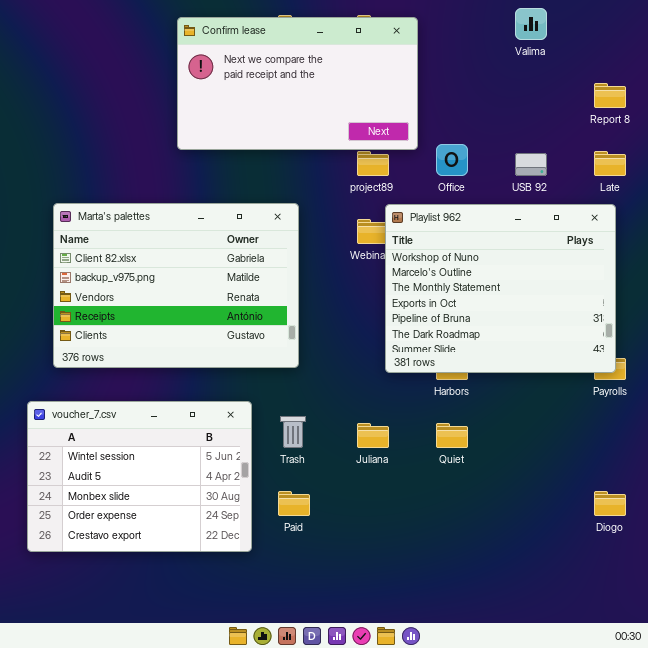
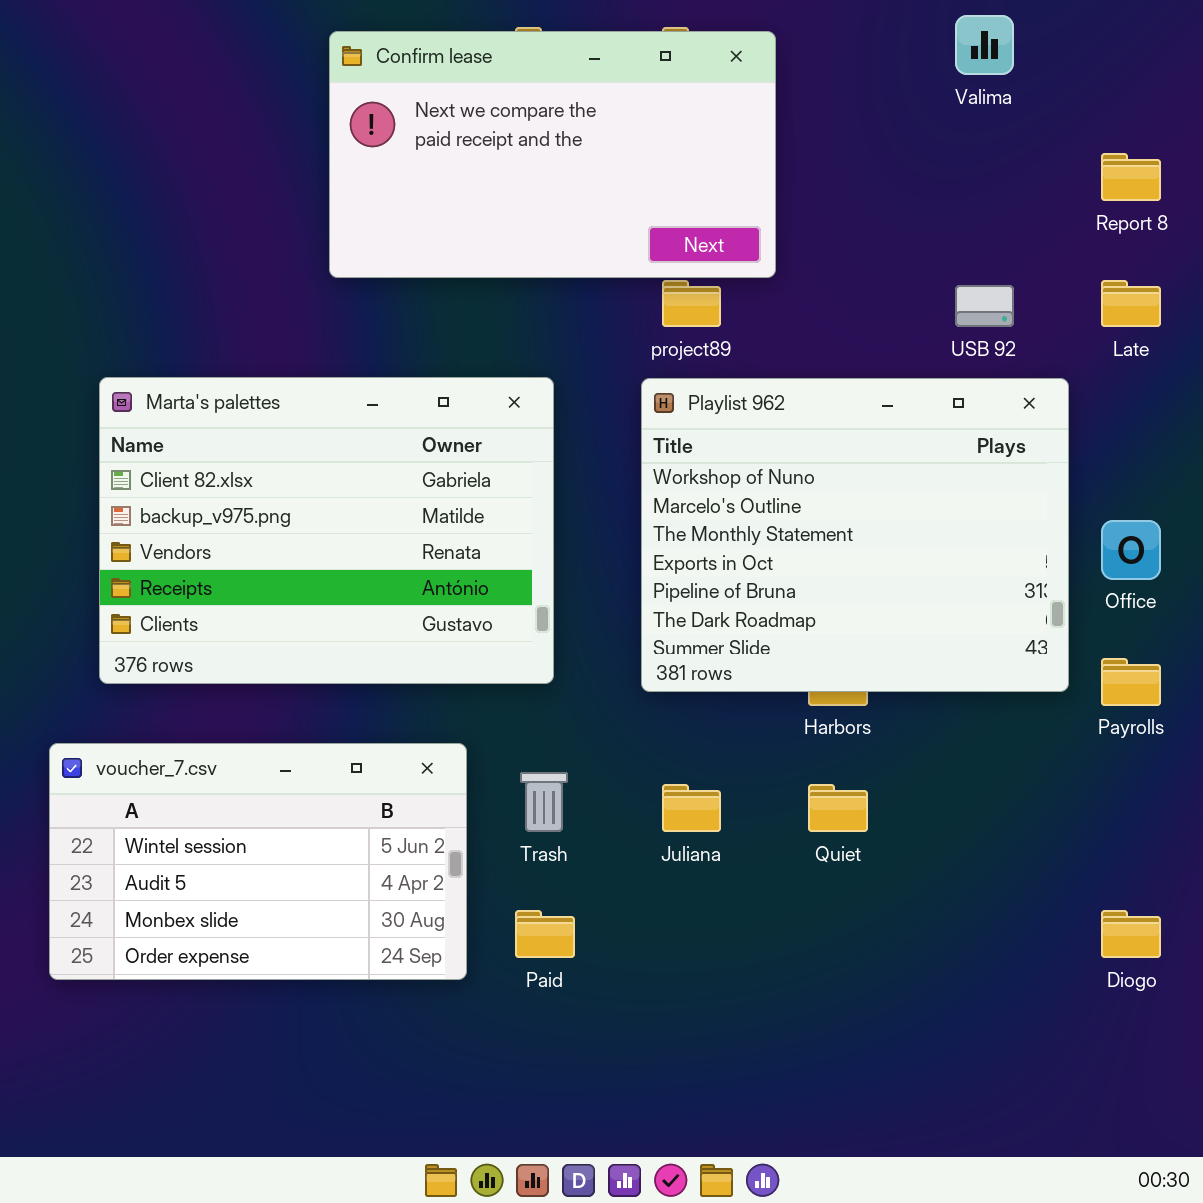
Office: [436,144,468,176] -> [1101,520,1161,580], moved
Playlist 962: [385,204,616,373] -> [641,378,1069,692], moved
voucher_7.csv: [27,401,252,552] -> [49,743,467,980], resized

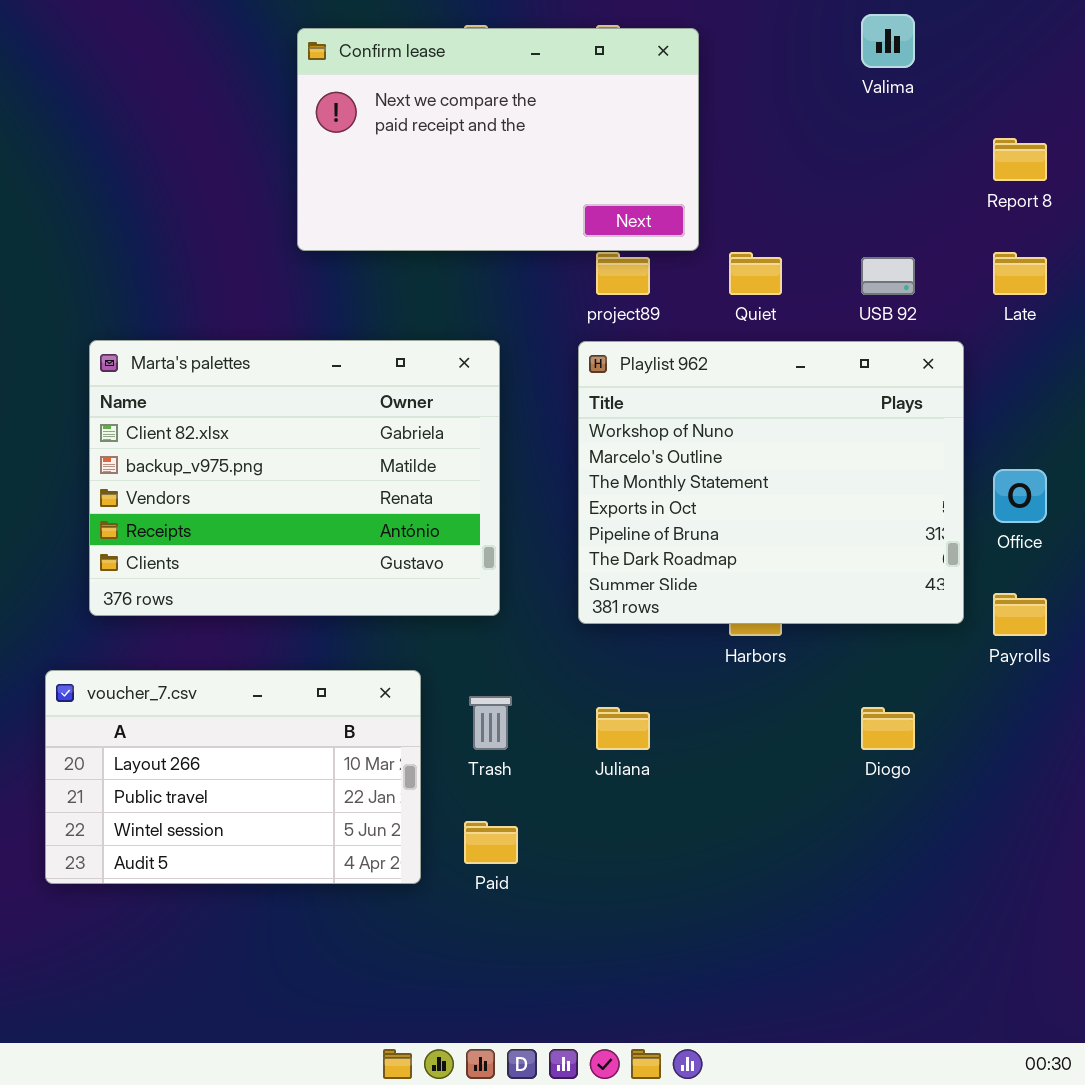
voucher_7.csv: [49,743,467,980] -> [45,670,421,884], scrolled up 2 rows
Quiet: [808,784,868,832] -> [729,252,782,295], moved
Diogo: [1101,910,1161,958] -> [861,707,915,750], moved

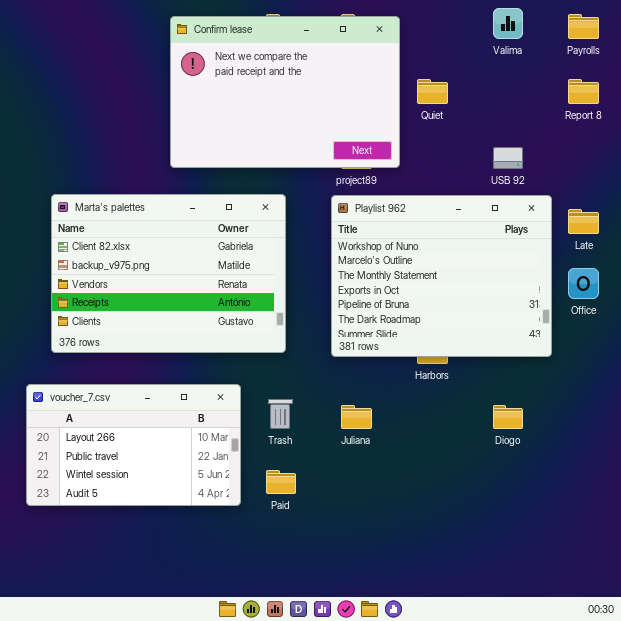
Confirm lease: [297,28,699,251] -> [170,16,400,168], resized
Quiet: [729,252,782,295] -> [417,79,448,104], moved
Late: [993,252,1047,295] -> [568,209,599,234], moved
Payrolls: [993,593,1047,636] -> [568,14,599,39], moved

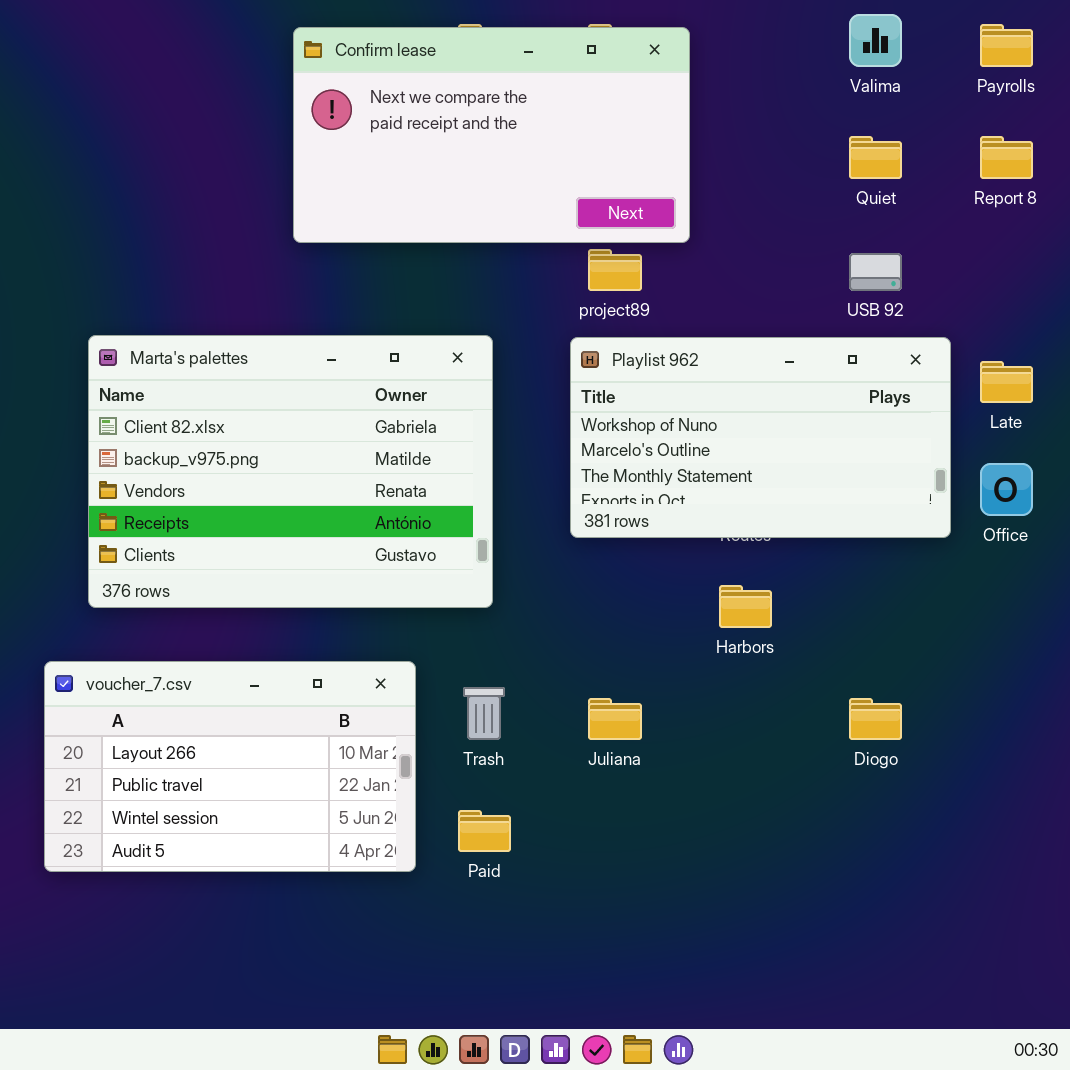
Confirm lease: [170,16,400,168] -> [293,27,690,243], resized
Quiet: [417,79,448,104] -> [849,136,902,179], moved
Playlist 962: [331,195,552,357] -> [570,337,951,538], resized

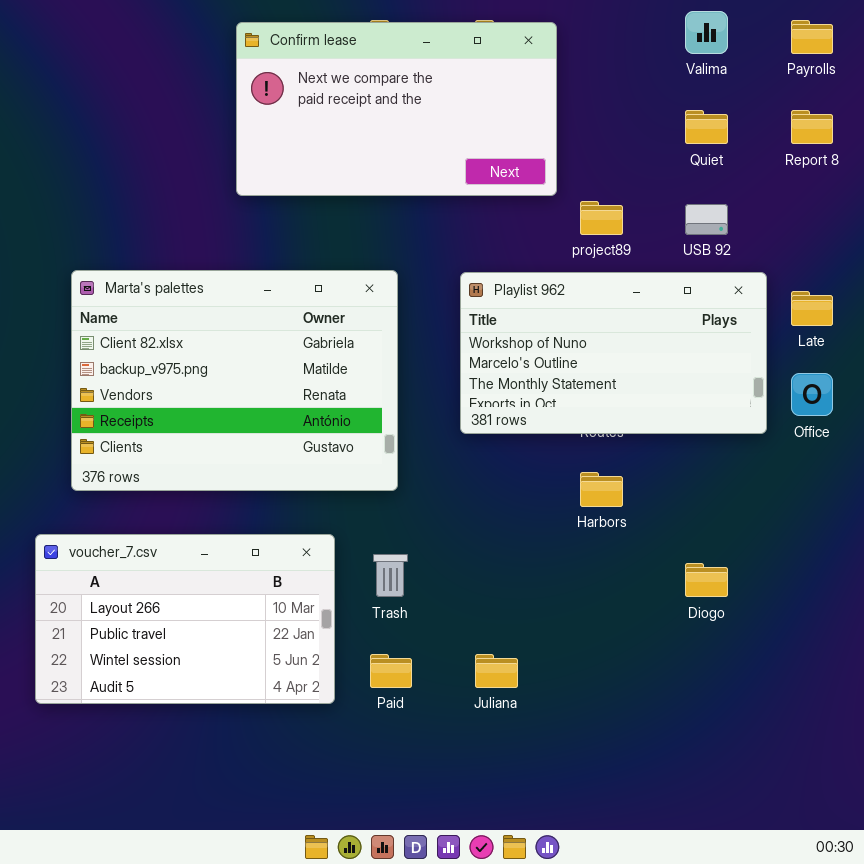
project89: [588,249,642,291] -> [580,201,623,235], moved
Juliana: [588,698,642,740] -> [475,654,518,688], moved

